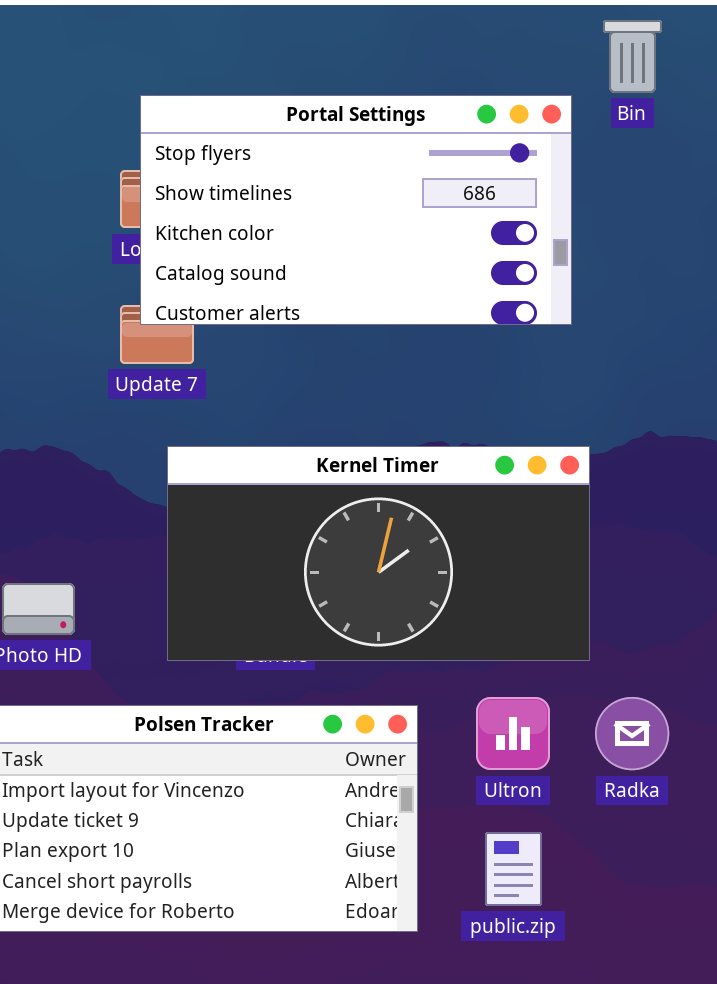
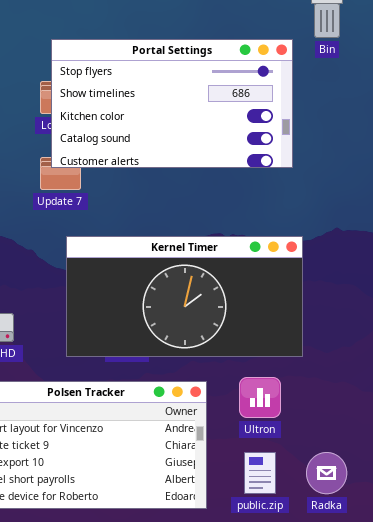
Radka: [595,697,669,770] -> [306,452,347,494], moved

